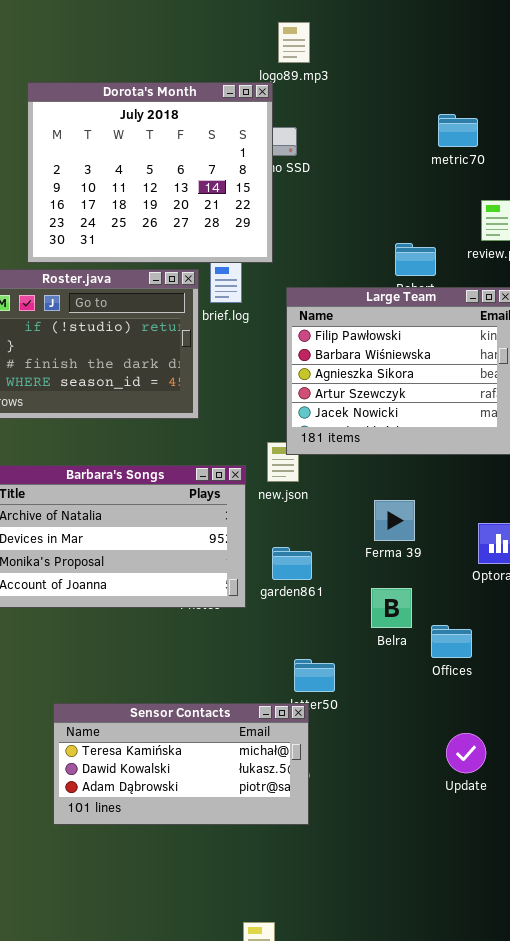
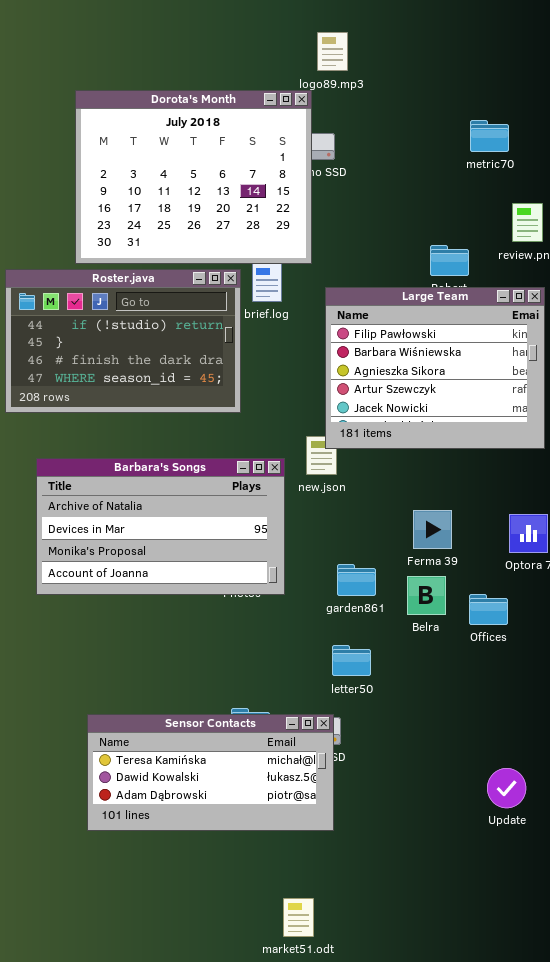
Ferma 39: [374,500,415,541] -> [413,510,452,549], moved
garden861: [272,547,312,580] -> [337,564,376,596], moved
Offices: [431,625,472,658] -> [469,594,508,625], moved
Sensor Contacts: [53,703,309,825] -> [87,714,334,831], moved
Update: [446,733,486,773] -> [487,768,526,808], moved

